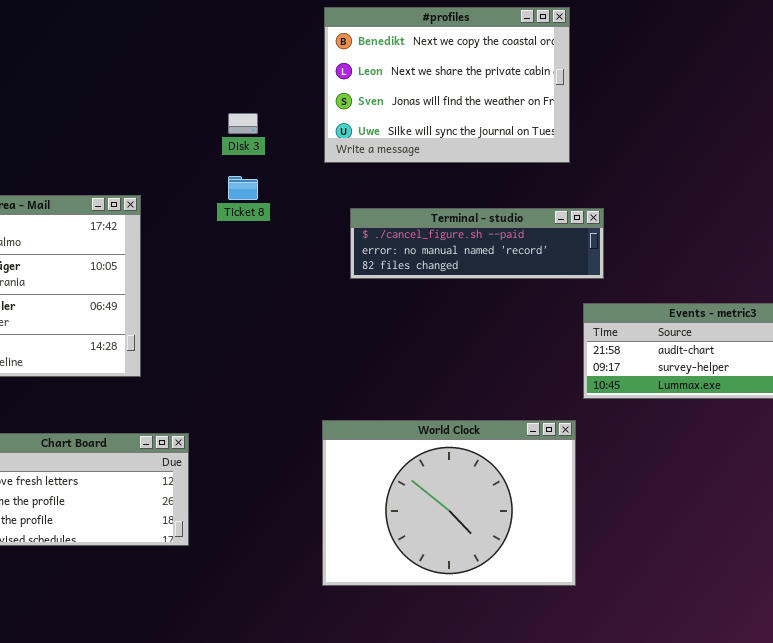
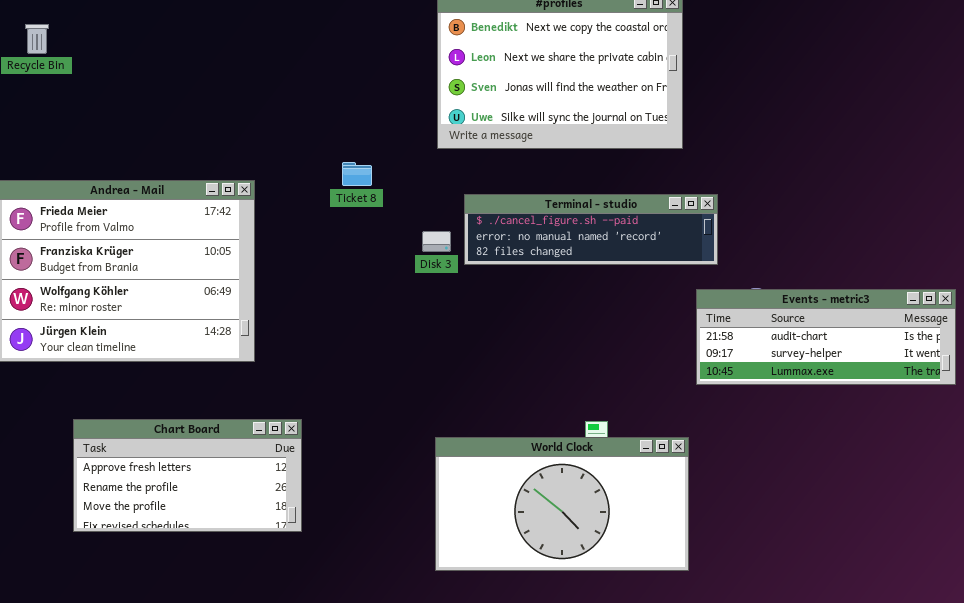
Disk 3: [228,113,258,134] -> [422,231,451,252], moved
World Clock: [322,420,576,586] -> [435,437,689,571], resized

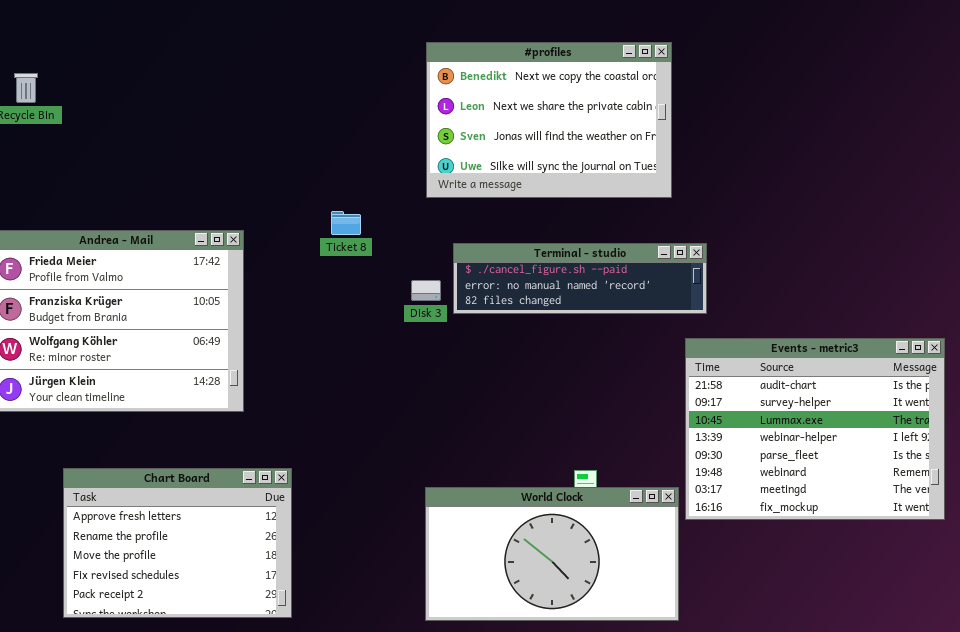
Events - metric3: [696,289,956,385] -> [685,338,945,520], resized
Chart Board: [73,419,302,532] -> [63,468,292,618], resized

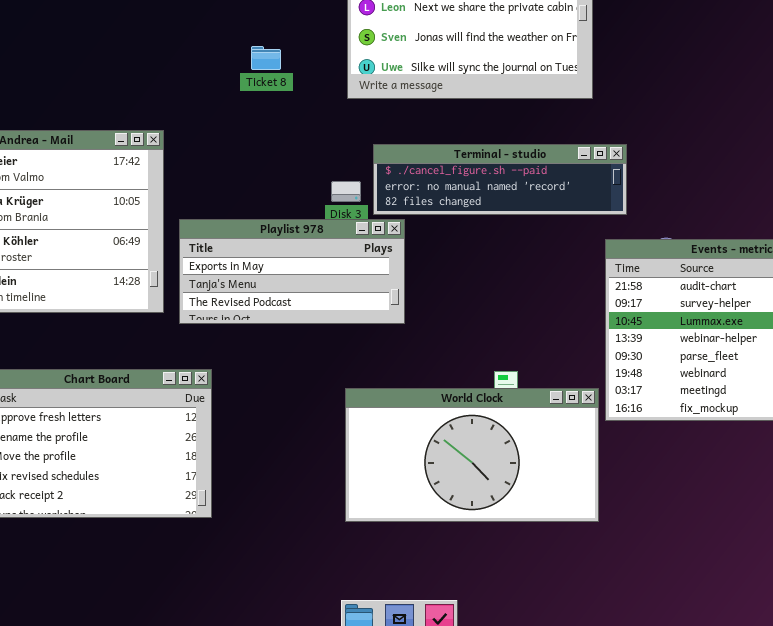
Ticket 8: [331,211,361,235] -> [251,46,281,70], moved
Playlist 978: none -> [179,219,405,324], opened

